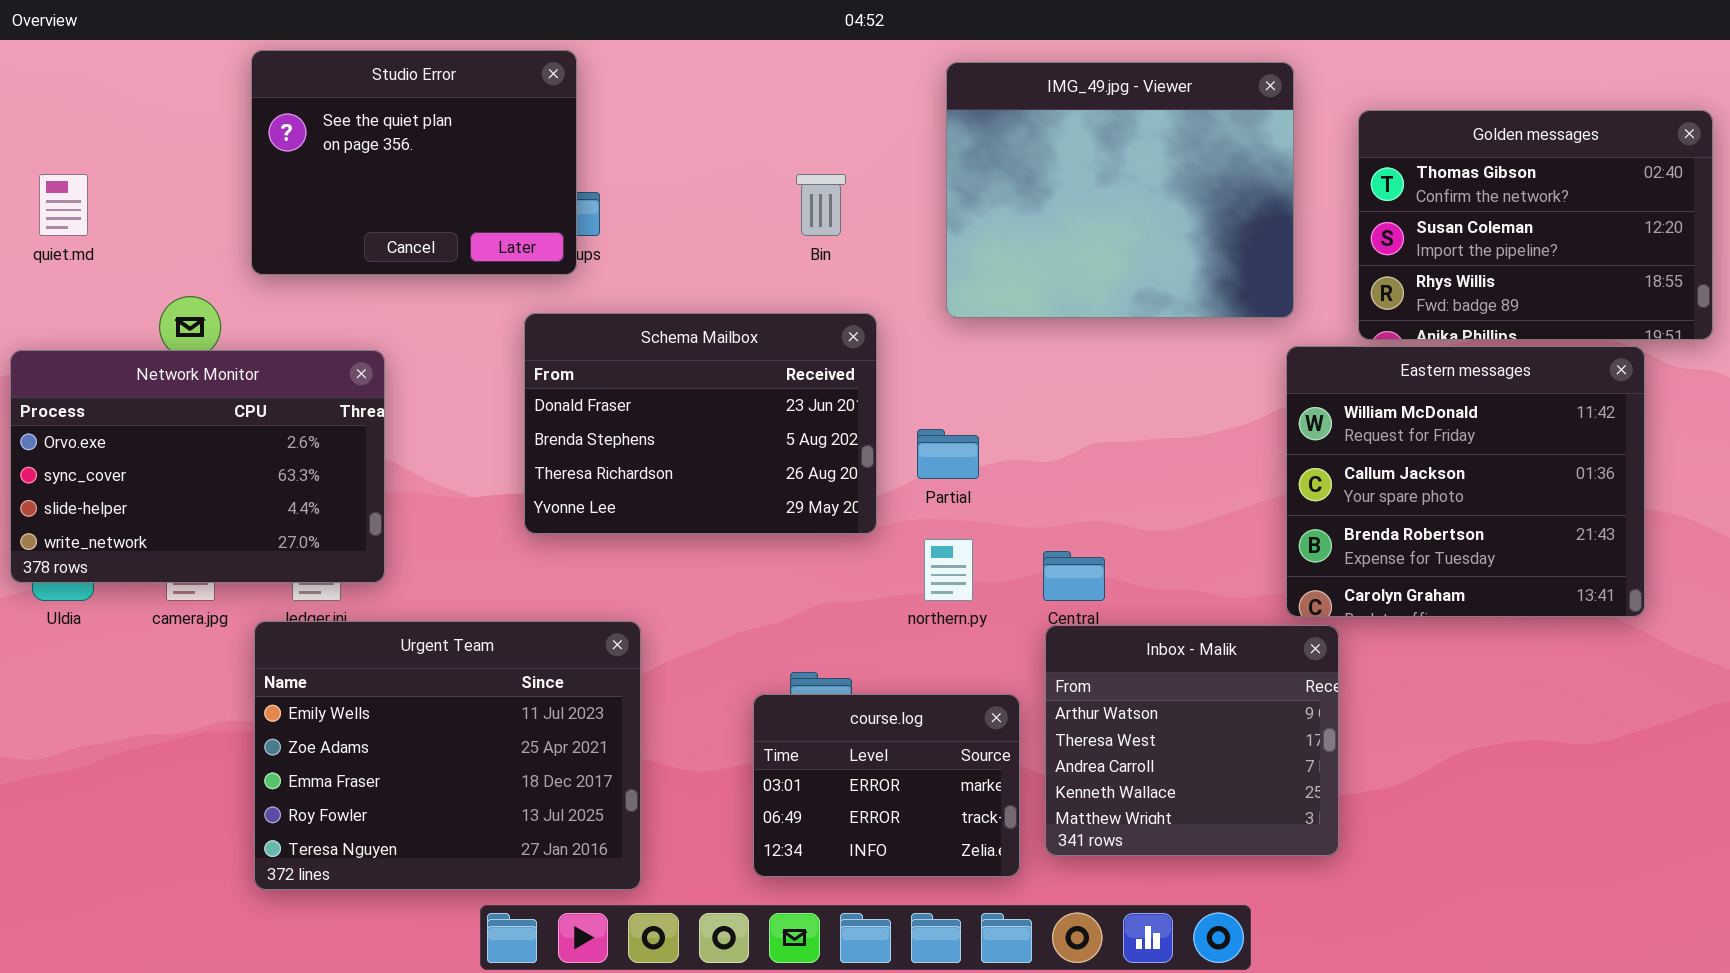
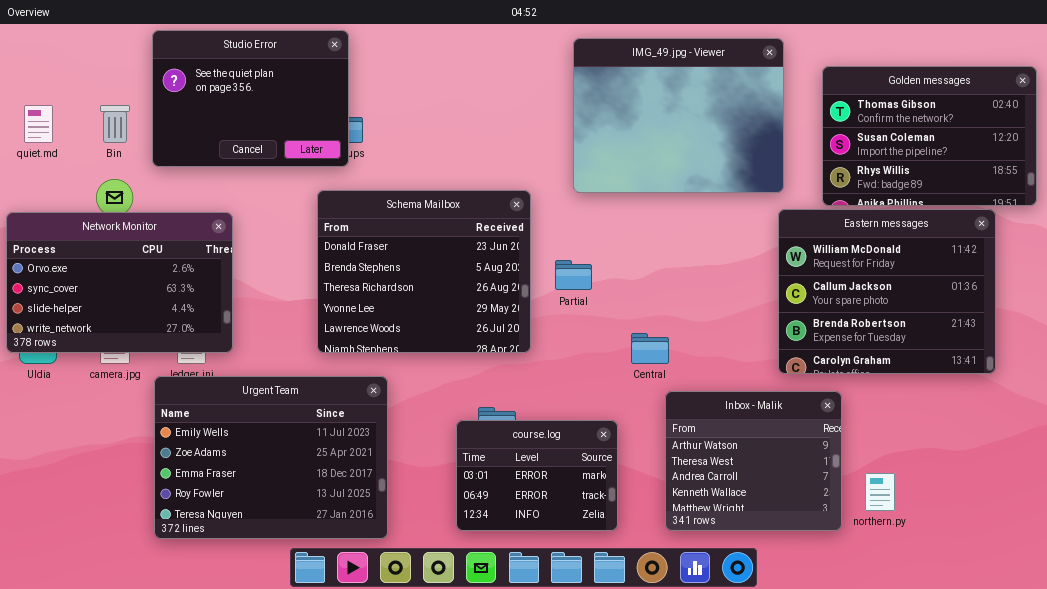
Bin: [796,174,846,236] -> [100,105,130,143], moved
Schema Mailbox: [524,313,877,534] -> [317,190,531,353], resized
northern.py: [924,539,973,601] -> [865,473,895,511], moved
Inbox - Malik: [1045,625,1339,856] -> [665,391,842,531], moved

